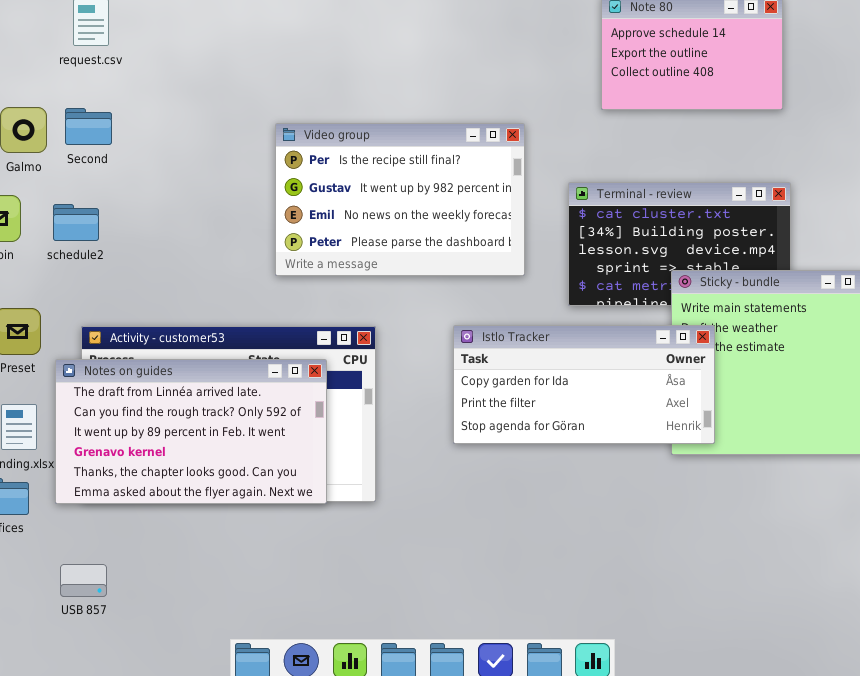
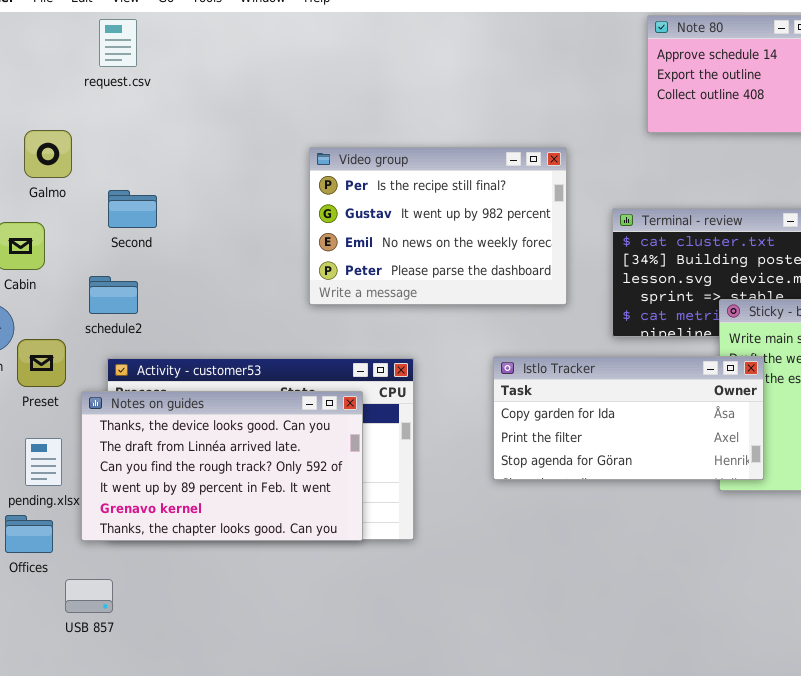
Second: [65,108,112,145] -> [108,190,157,228], moved
schedule2: [53,204,99,241] -> [89,276,138,314], moved
Notes on guides: [55,359,327,504] -> [81,391,363,541], scrolled up 1 row
USB 857: [60,564,107,597] -> [65,579,113,613], moved

